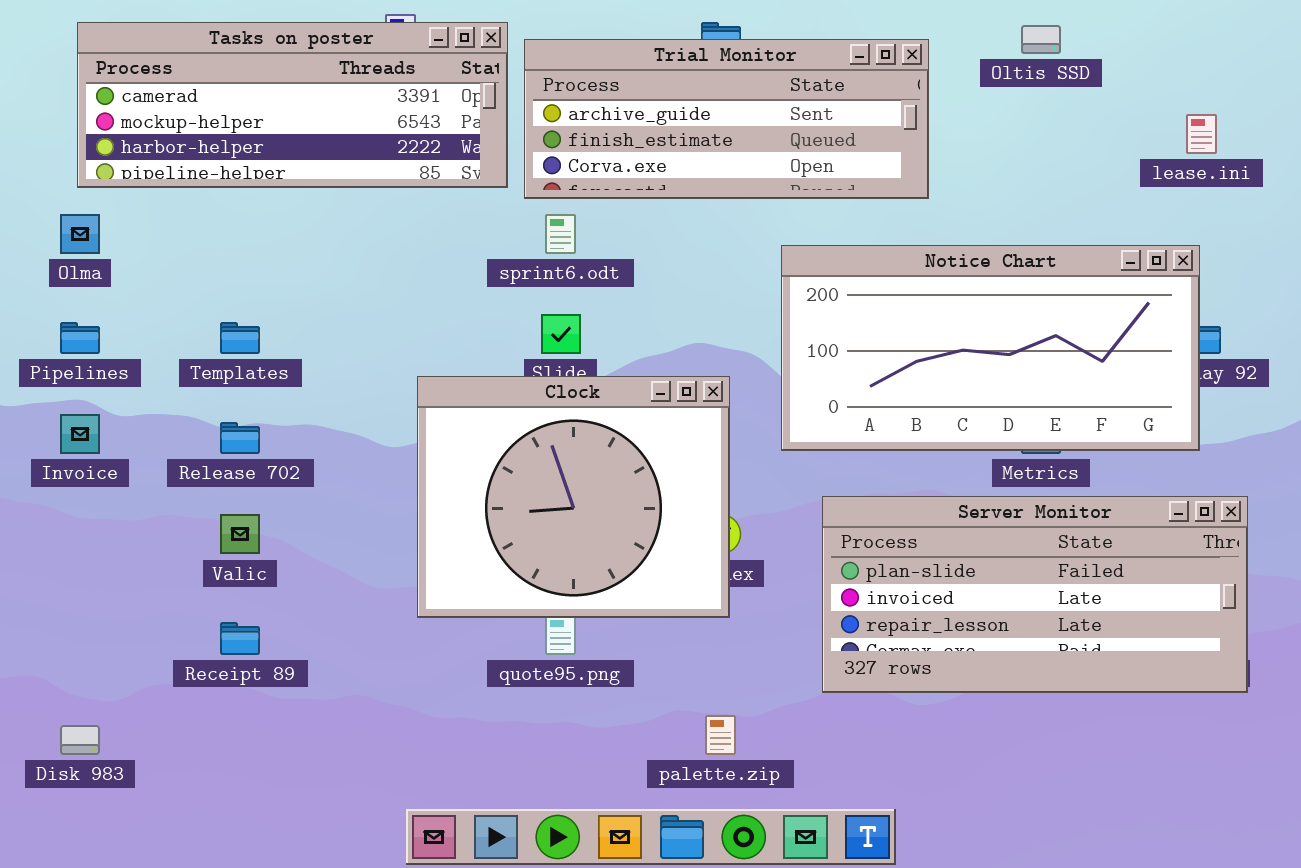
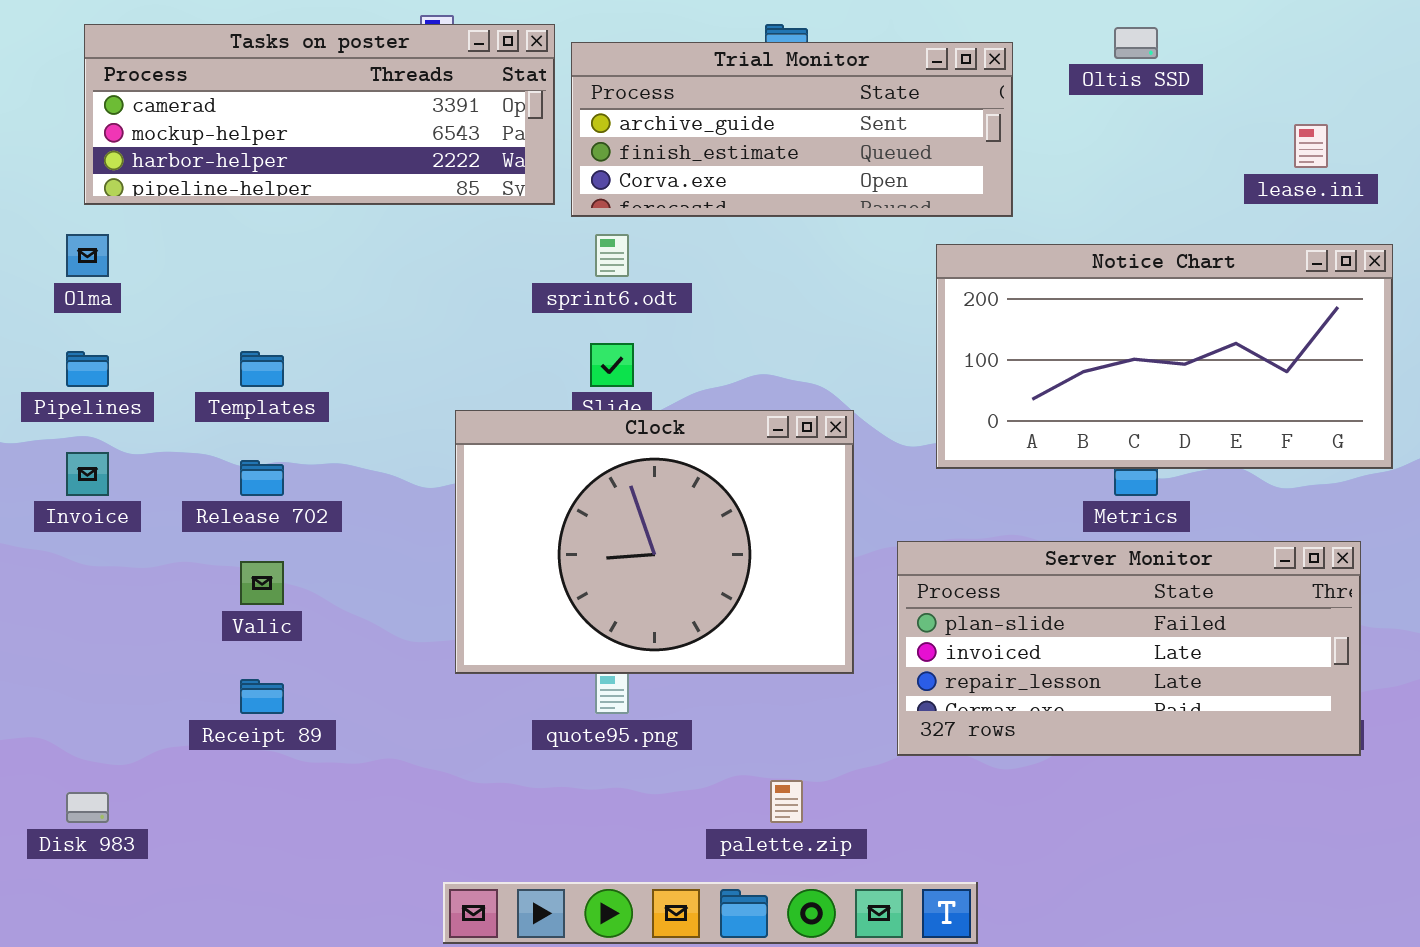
Notice Chart: [781,245,1200,451] -> [936,244,1393,469], moved
Clock: [417,376,730,618] -> [455,410,854,674], resized

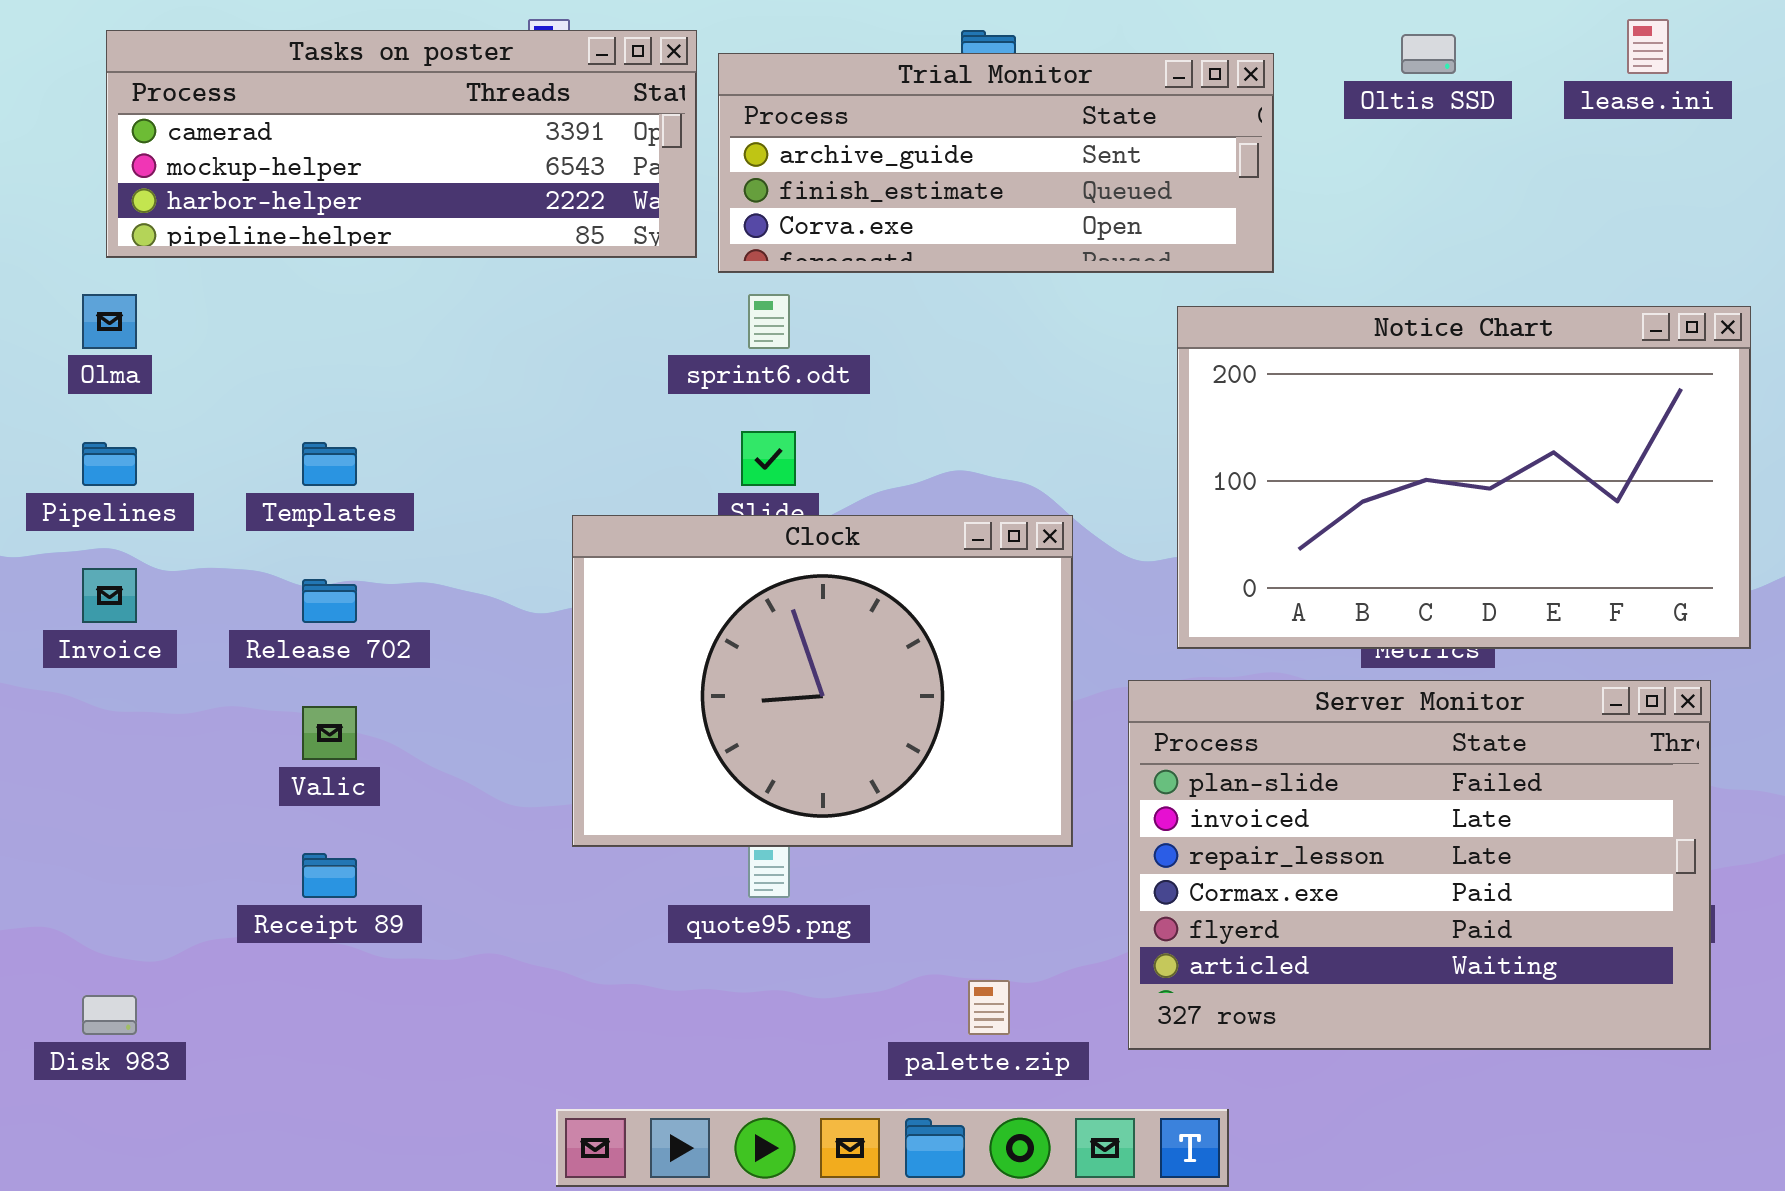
lease.ini: [1294,124,1328,168] -> [1627,19,1669,74], moved
Notice Chart: [936,244,1393,469] -> [1177,306,1751,649], resized
Server Monitor: [897,541,1361,756] -> [1128,680,1711,1050], resized

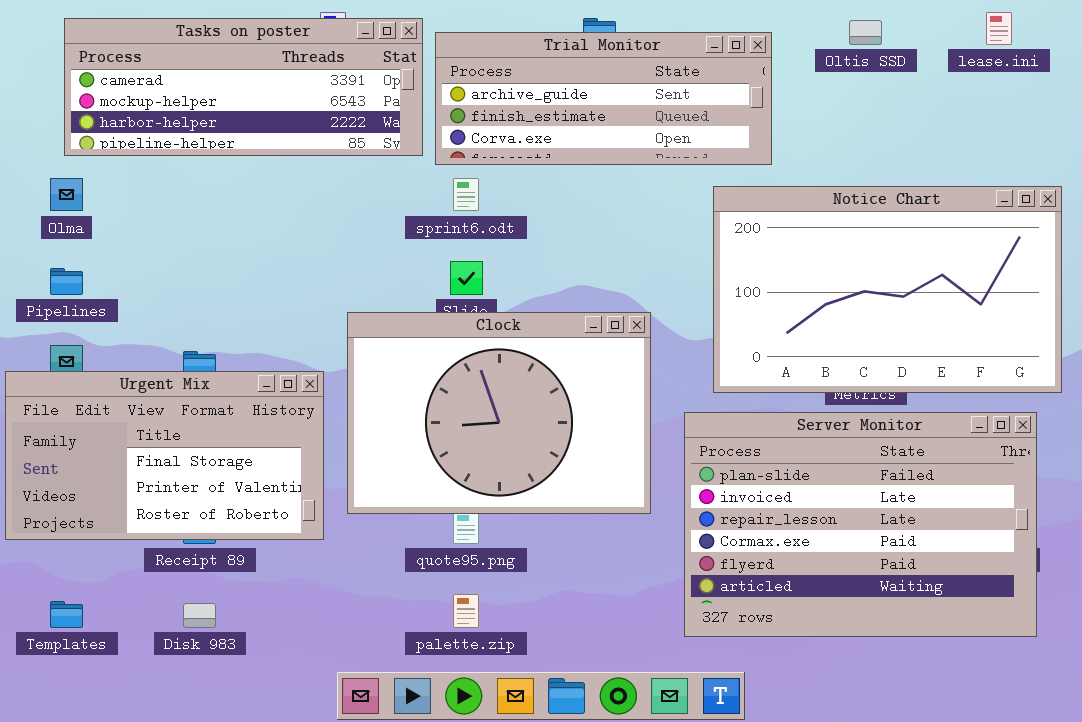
Templates: [302,442,357,486] -> [50,601,83,628], moved
Urgent Mix: none -> [5,371,324,540], opened
palette.zip: [968,980,1010,1035] -> [453,594,479,628], moved
Disk 983: [82,995,137,1035] -> [183,603,216,628], moved

